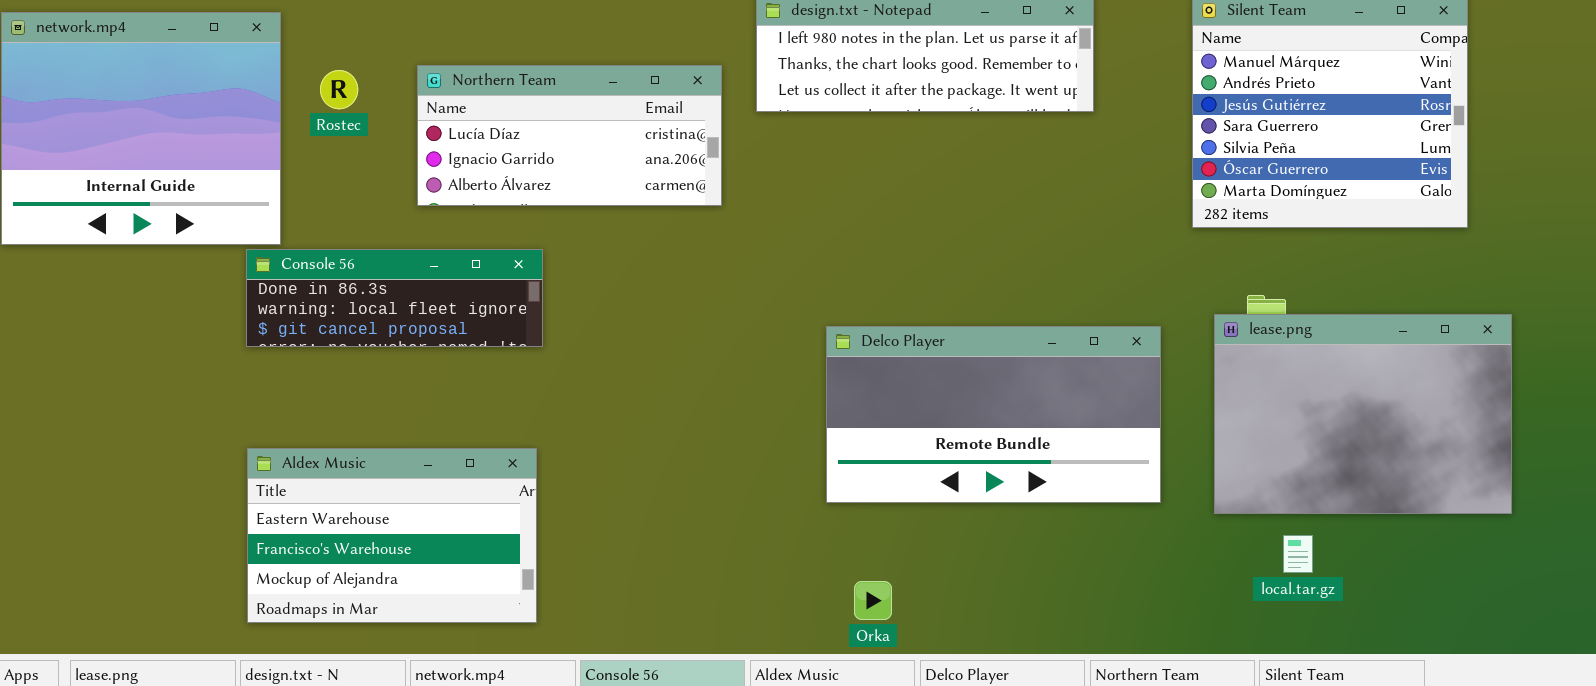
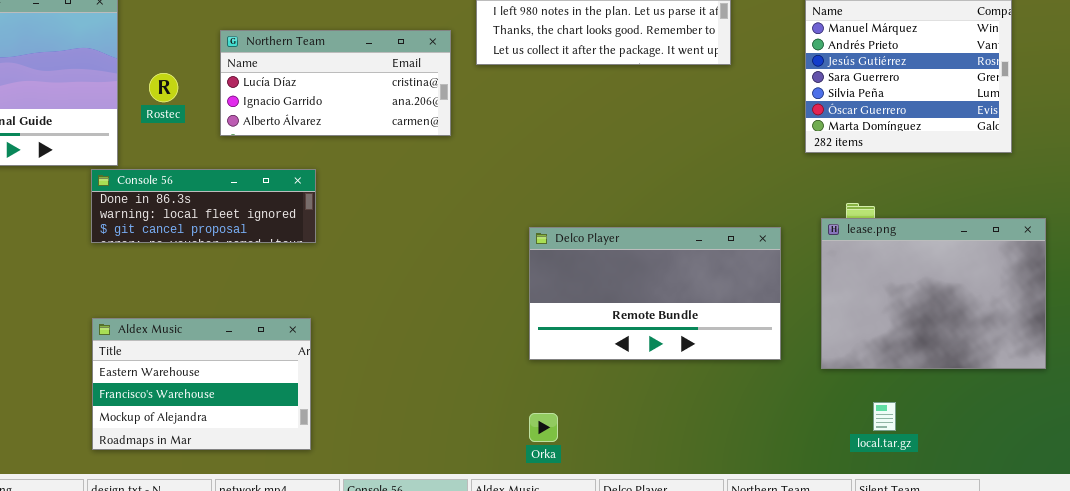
Rostec: [320,70,358,109] -> [149,73,178,102], moved
local.tar.gz: [1283,535,1313,573] -> [873,402,896,431], moved
Orka: [854,581,892,620] -> [529,413,558,442], moved

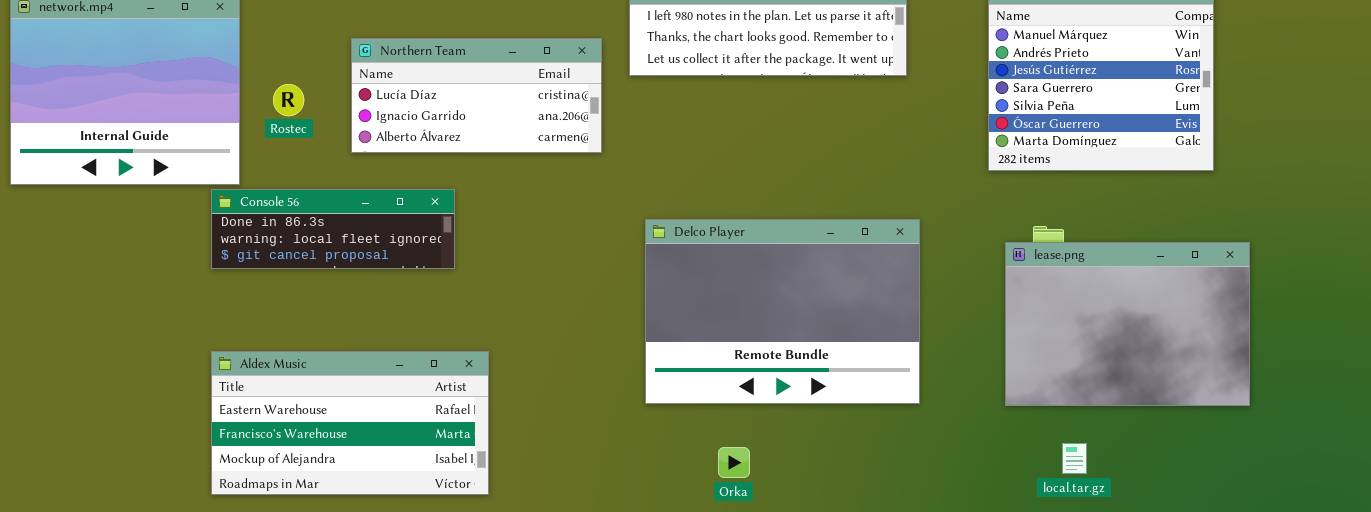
Delco Player: [529,227,781,360] -> [645,219,920,404], moved, resized
Aldex Music: [92,318,311,450] -> [211,351,489,495], resized
Orka: [529,413,558,442] -> [718,447,750,478], moved

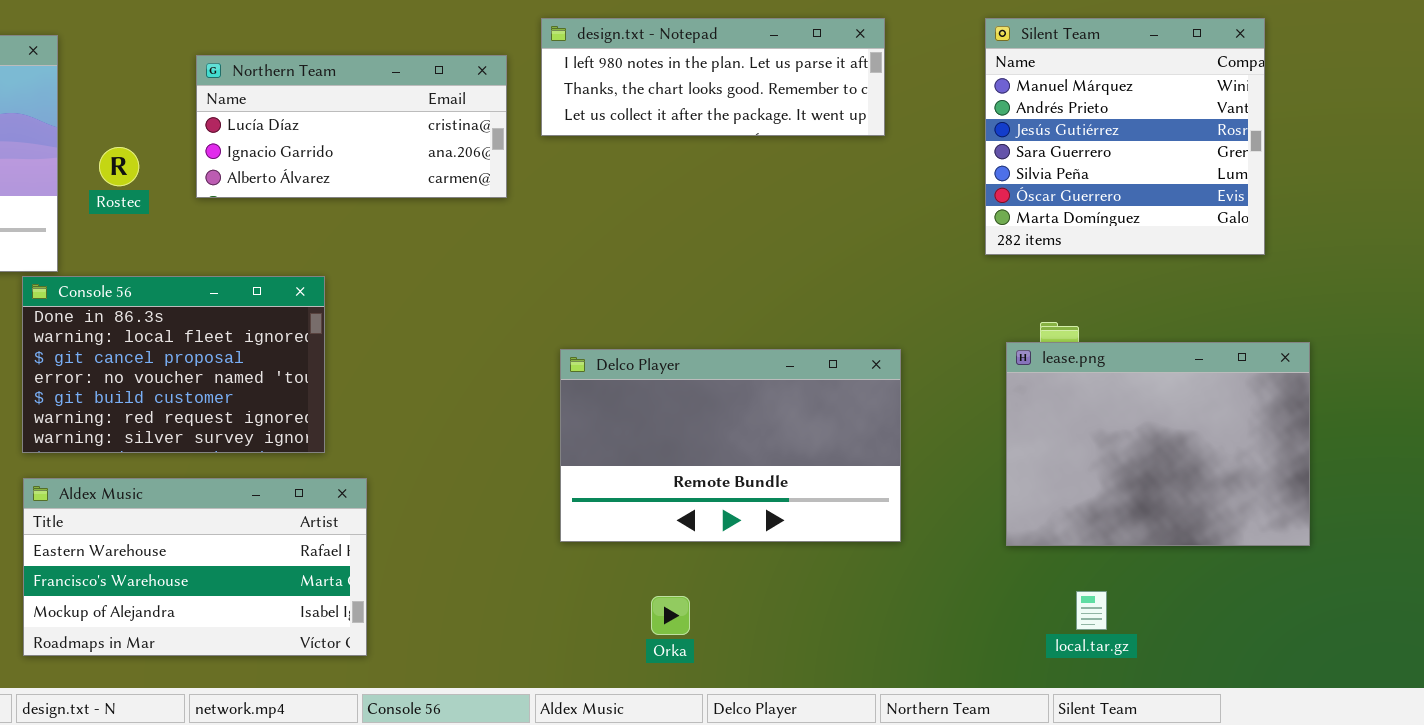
Northern Team: [351,38,602,153] -> [196,55,507,198], moved
Console 56: [211,189,455,269] -> [22,276,325,453], resized
Delco Player: [645,219,920,404] -> [560,349,901,542], resized

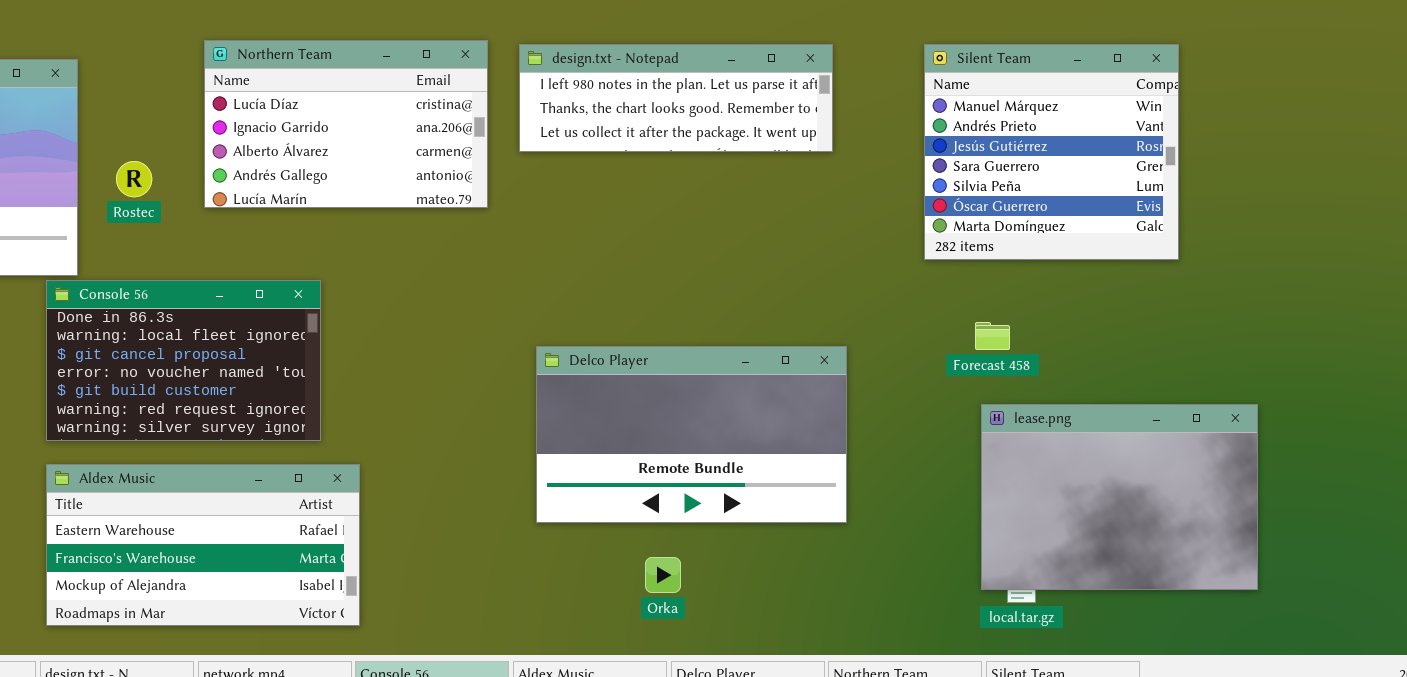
Northern Team: [196,55,507,198] -> [204,40,488,208], resized
lease.png: [1006,342,1310,546] -> [981,404,1258,590], moved
Orka: [651,596,690,635] -> [645,557,681,593], moved

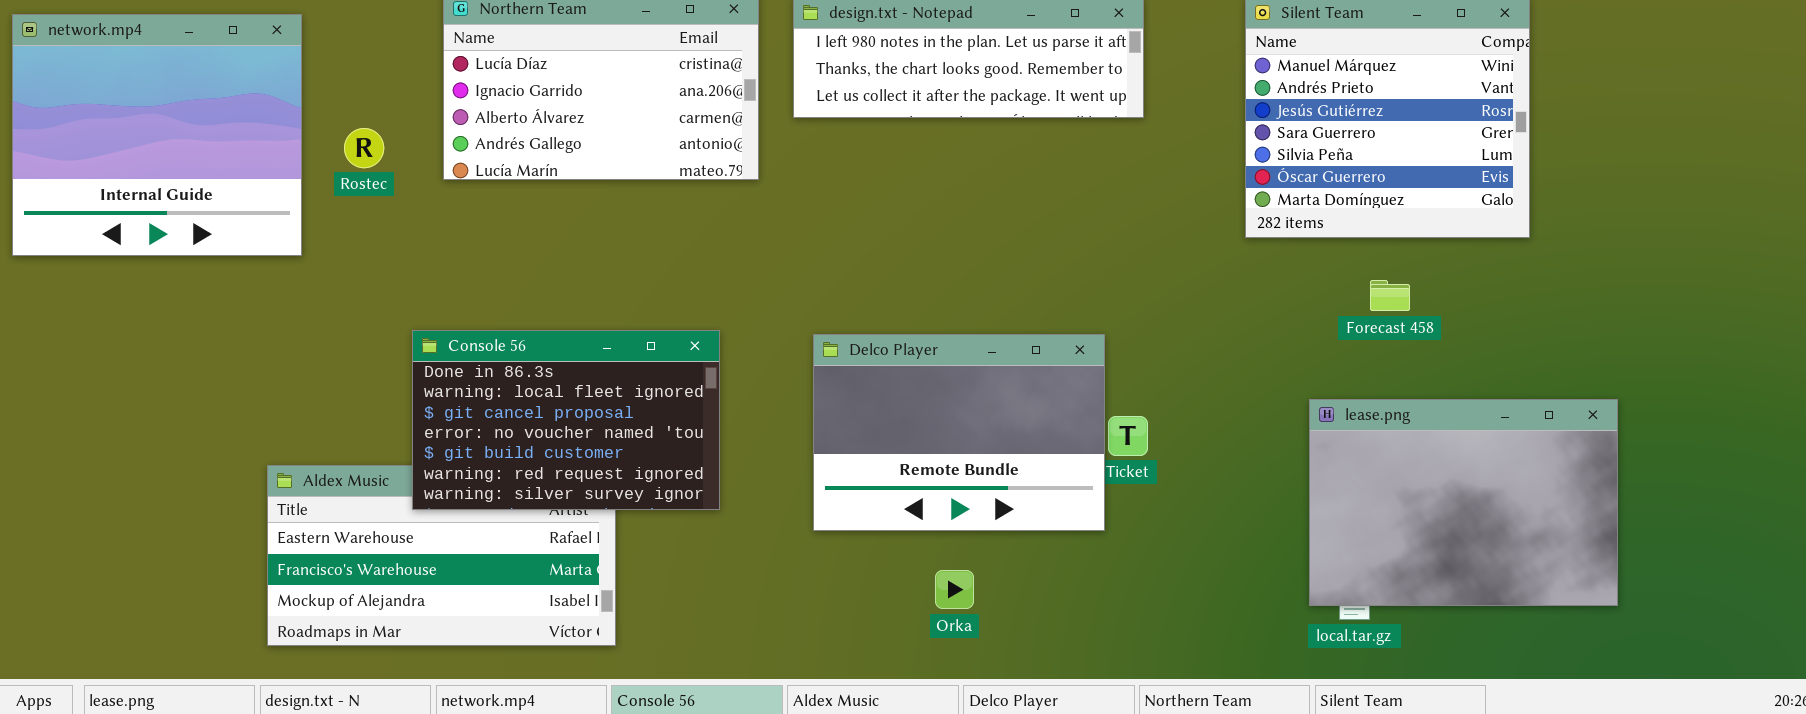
Console 56: [46,280,321,441] -> [412,330,720,510], moved
Forecast 458: [975,322,1010,350] -> [1370,280,1410,311], moved
Delco Player: [536,346,847,523] -> [813,334,1105,531], resized

